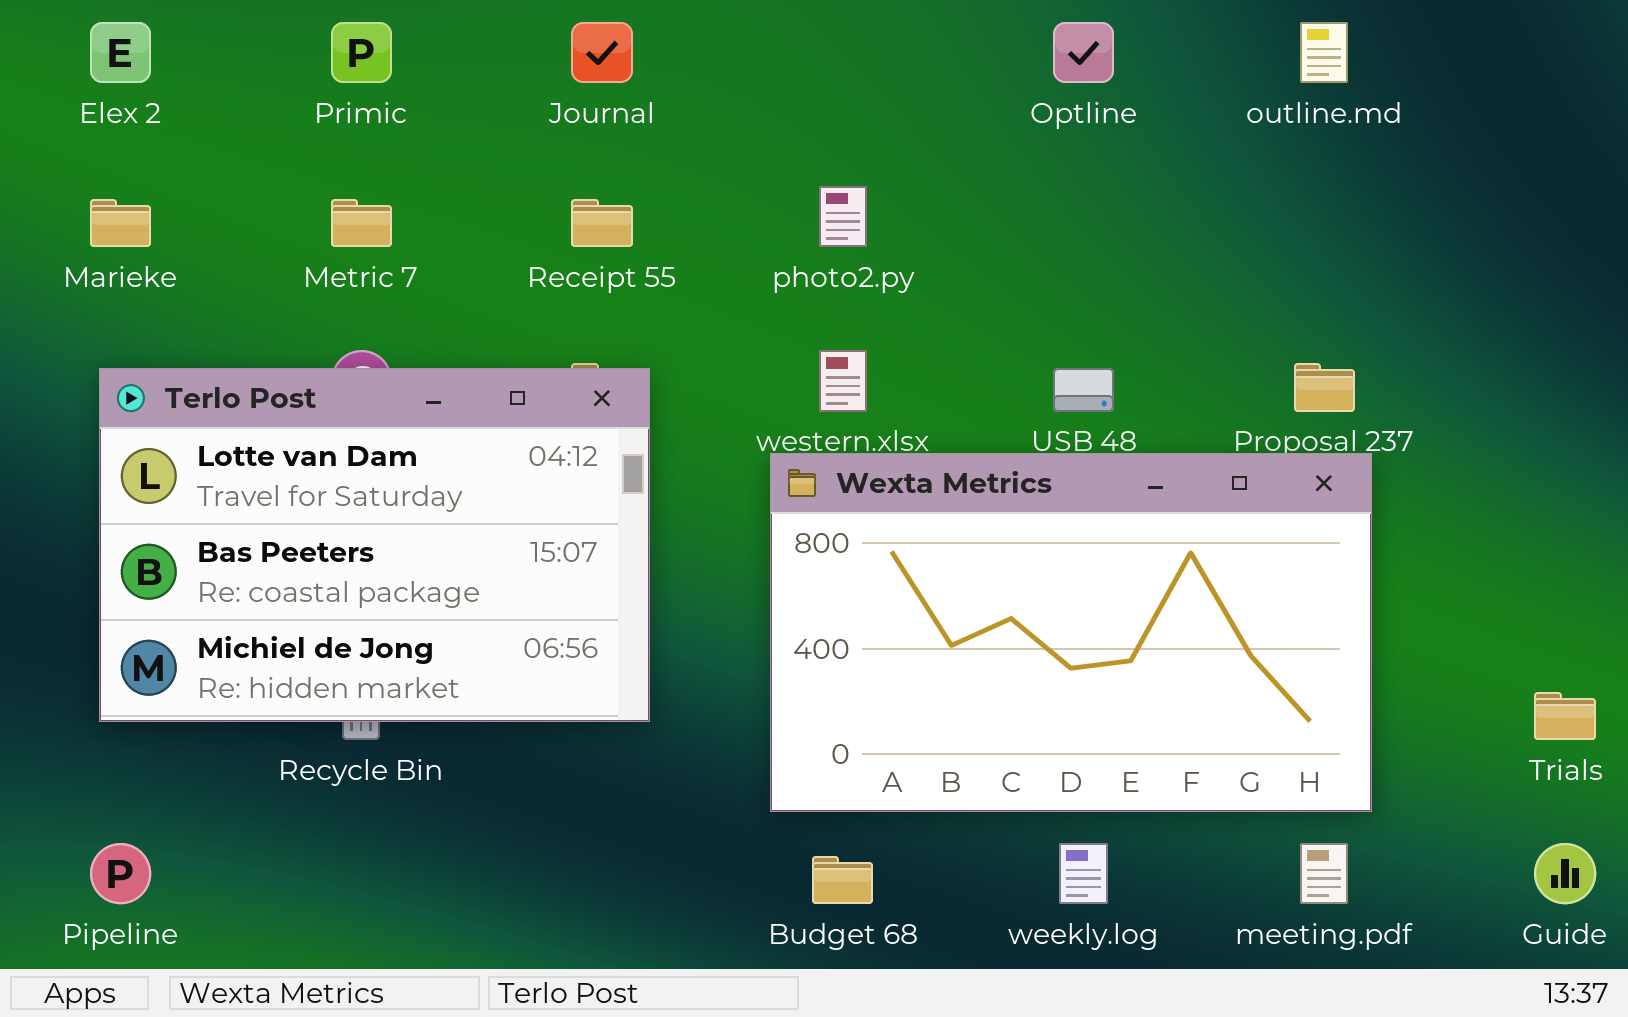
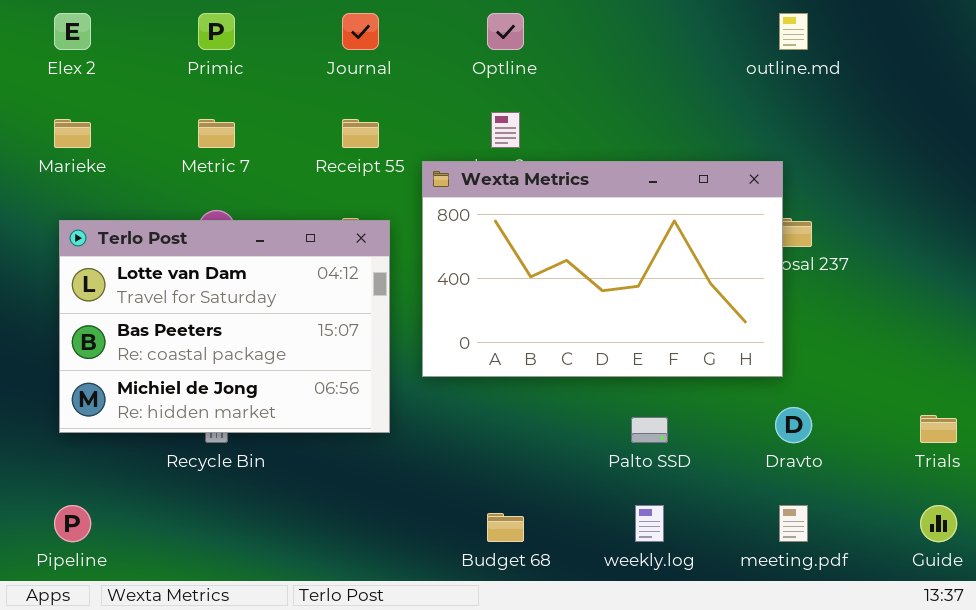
Optline: [1053,22,1114,83] -> [487,13,524,50], moved
Wexta Metrics: [770,453,1372,812] -> [422,161,783,377], moved

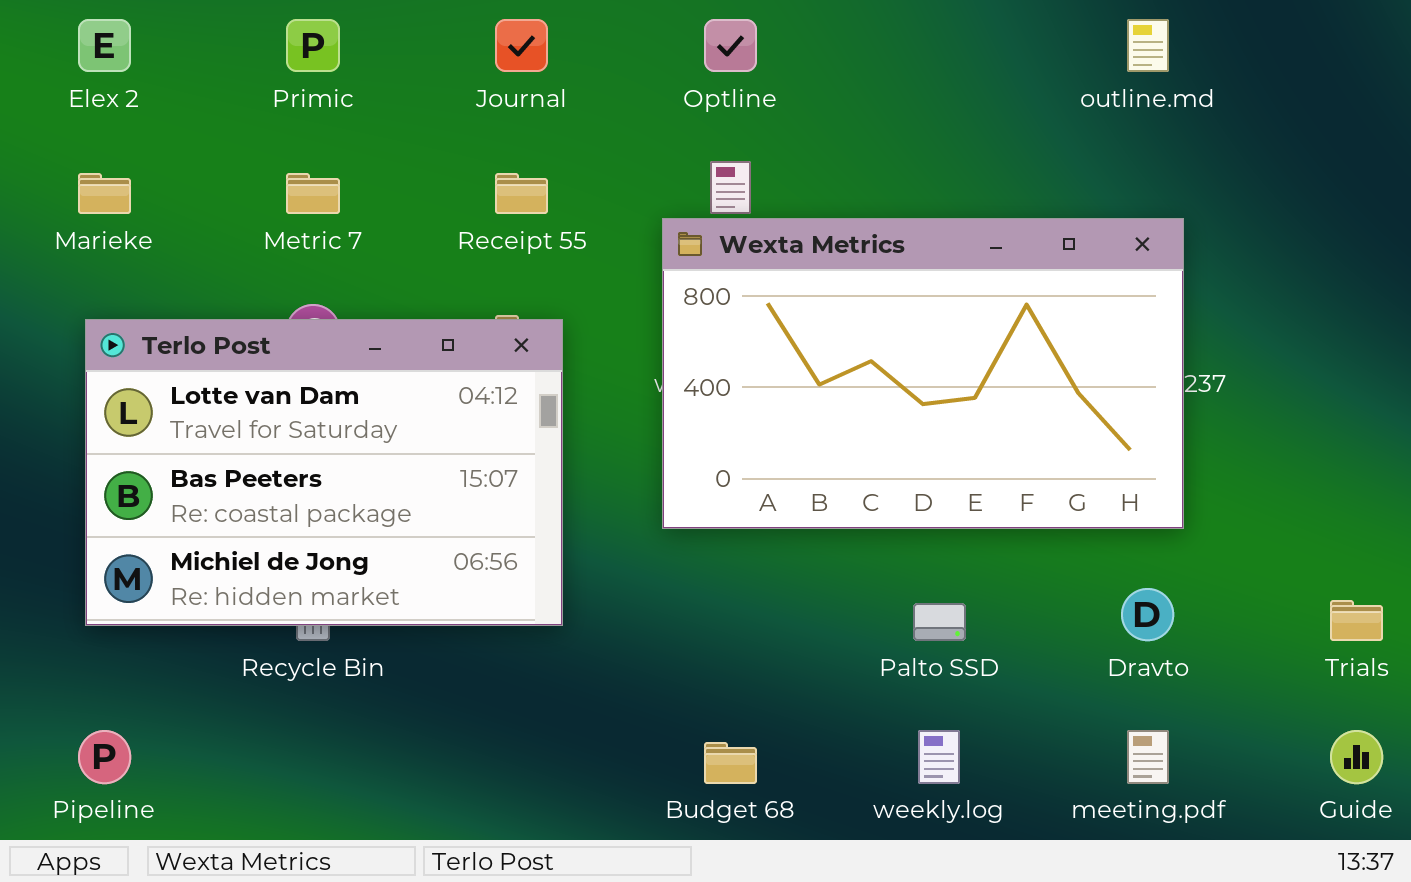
Wexta Metrics: [422,161,783,377] -> [662,218,1184,529], moved

